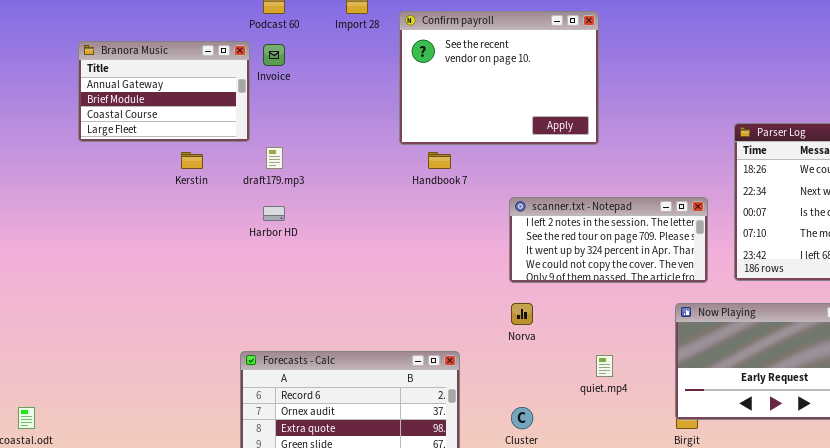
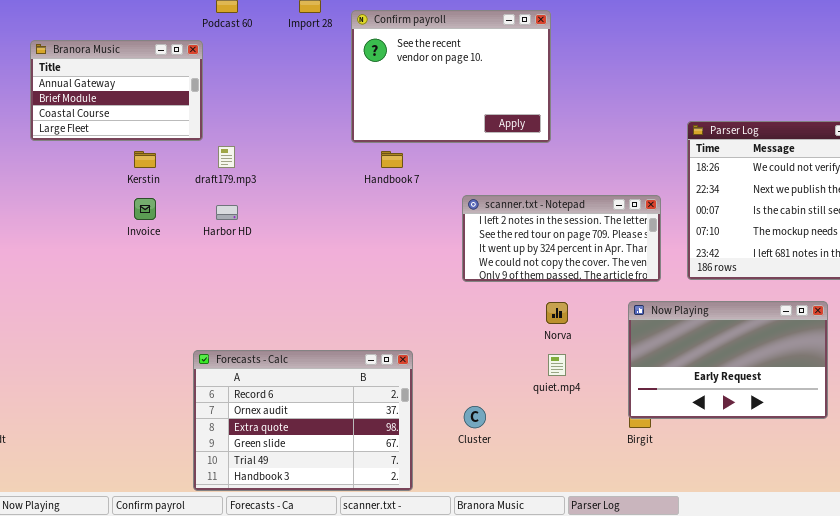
Invoice: [263,44,285,66] -> [134,198,156,220], moved
Norva: [511,303,533,325] -> [546,302,568,324], moved

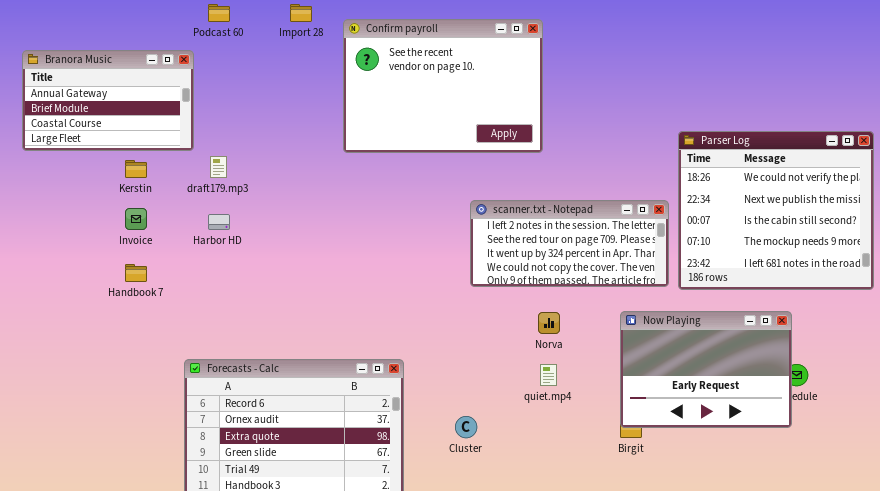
Handbook 7: [381,151,403,168] -> [125,264,147,282], moved
scanner.txt - Notepad: [462,195,661,282] -> [470,200,669,287], moved
Now Playing: [628,301,828,419] -> [620,311,792,428], resized

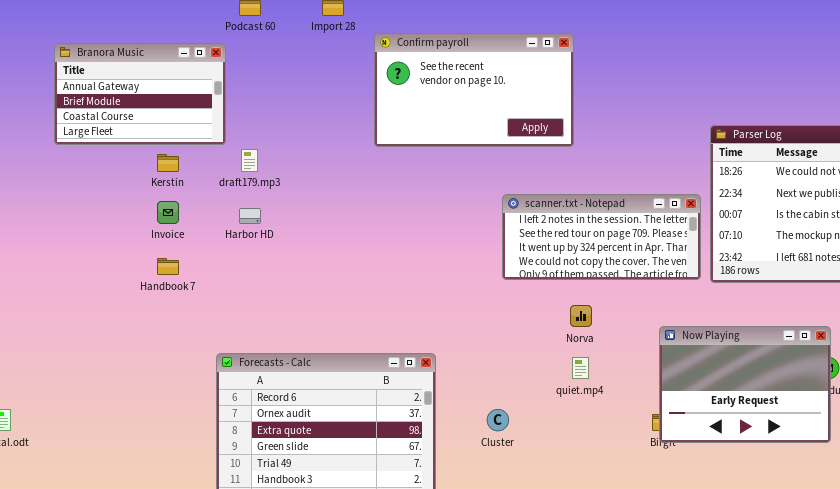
Confirm payroll: [343,19,543,153] -> [374,33,574,147], resized
Now Playing: [620,311,792,428] -> [659,326,831,443], moved

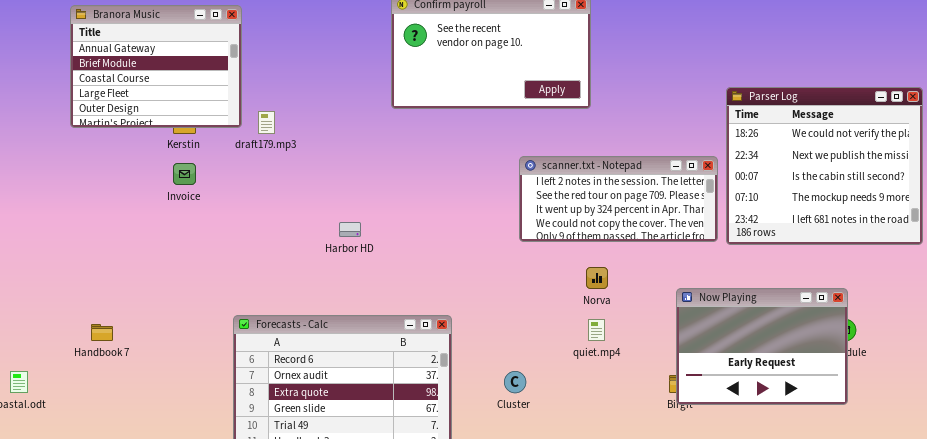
Branora Music: [54,43,226,145] -> [70,5,242,128], resized
Harbor HD: [239,208,261,224] -> [339,222,361,237], moved
Handbook 7: [157,258,179,275] -> [91,324,113,341], moved

